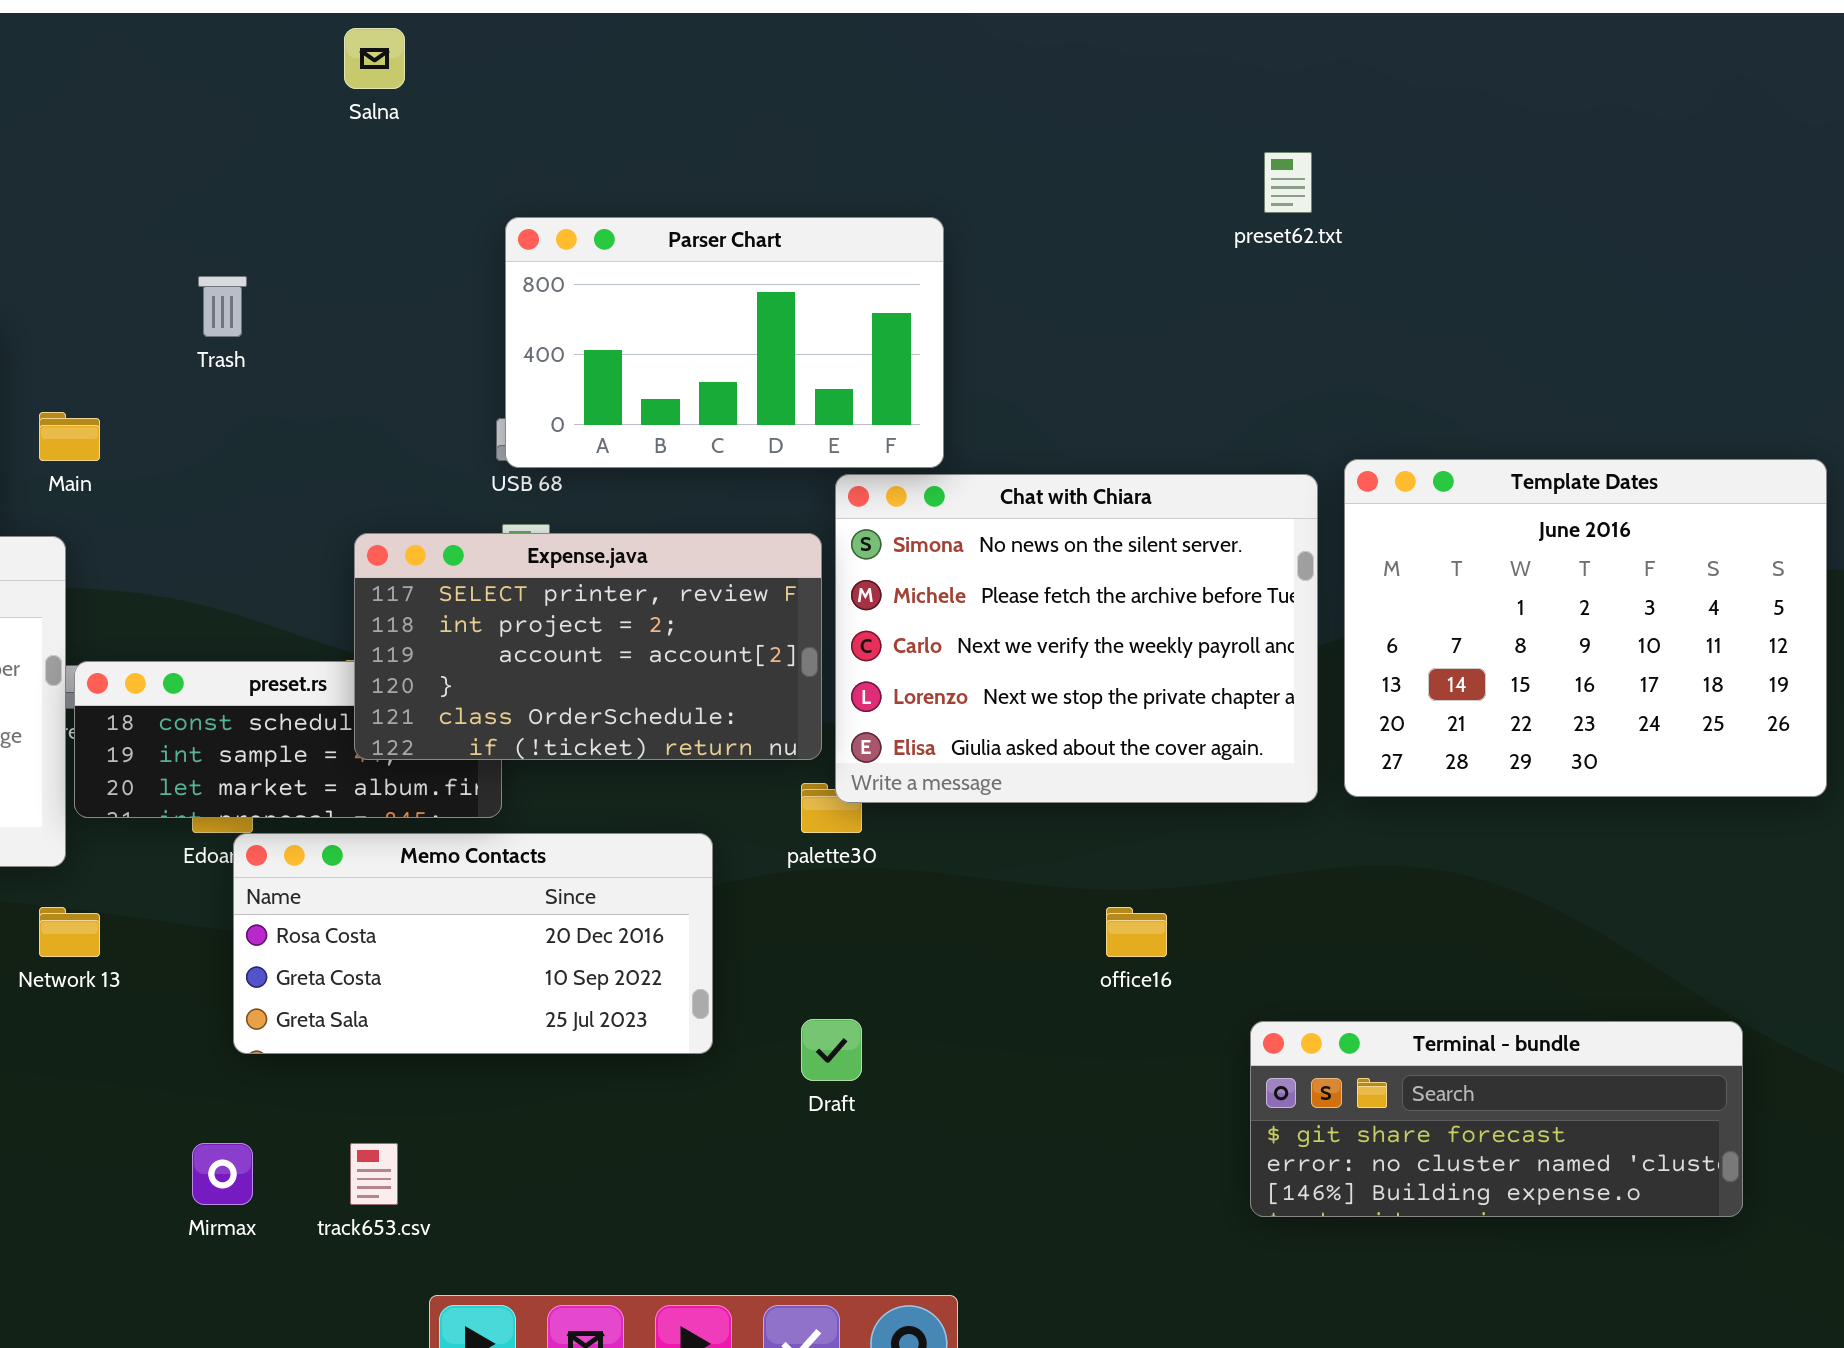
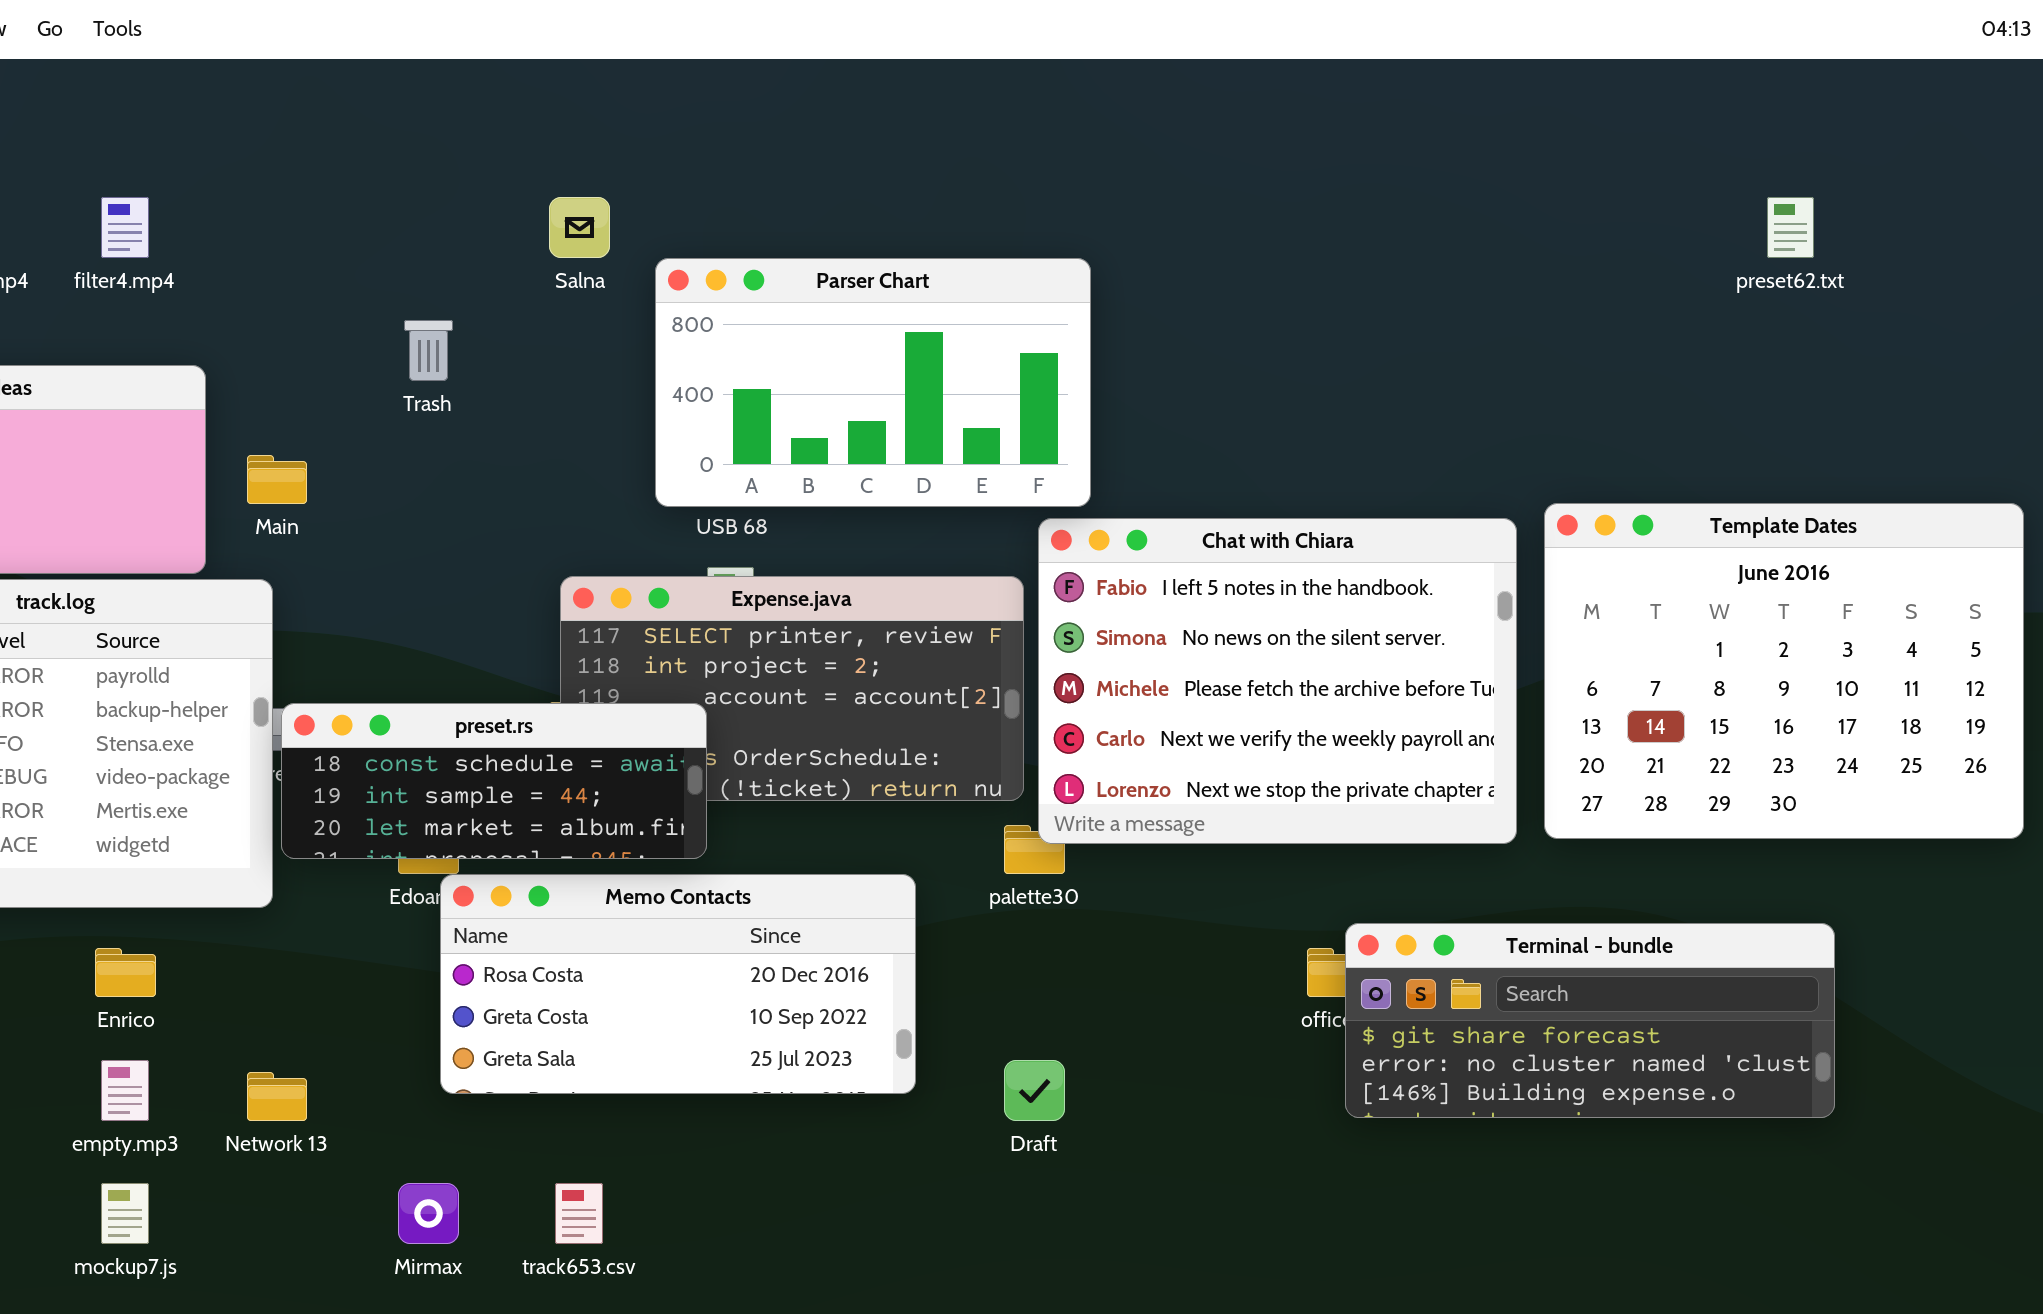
Salna: [344,28,405,89] -> [549,197,610,258], moved
preset62.txt: [1264,152,1312,213] -> [1767,197,1814,258], moved
Parser Chart: [505,217,944,468] -> [655,258,1091,507], moved
Chat with Chiara: [835,474,1318,803] -> [1038,518,1517,844], scrolled up 1 row
preset.rs: [74,661,502,818] -> [281,703,707,859], raised
Network 13: [39,907,100,957] -> [247,1072,307,1121], moved
Terminal - bundle: [1250,1021,1743,1217] -> [1345,923,1835,1118], moved

